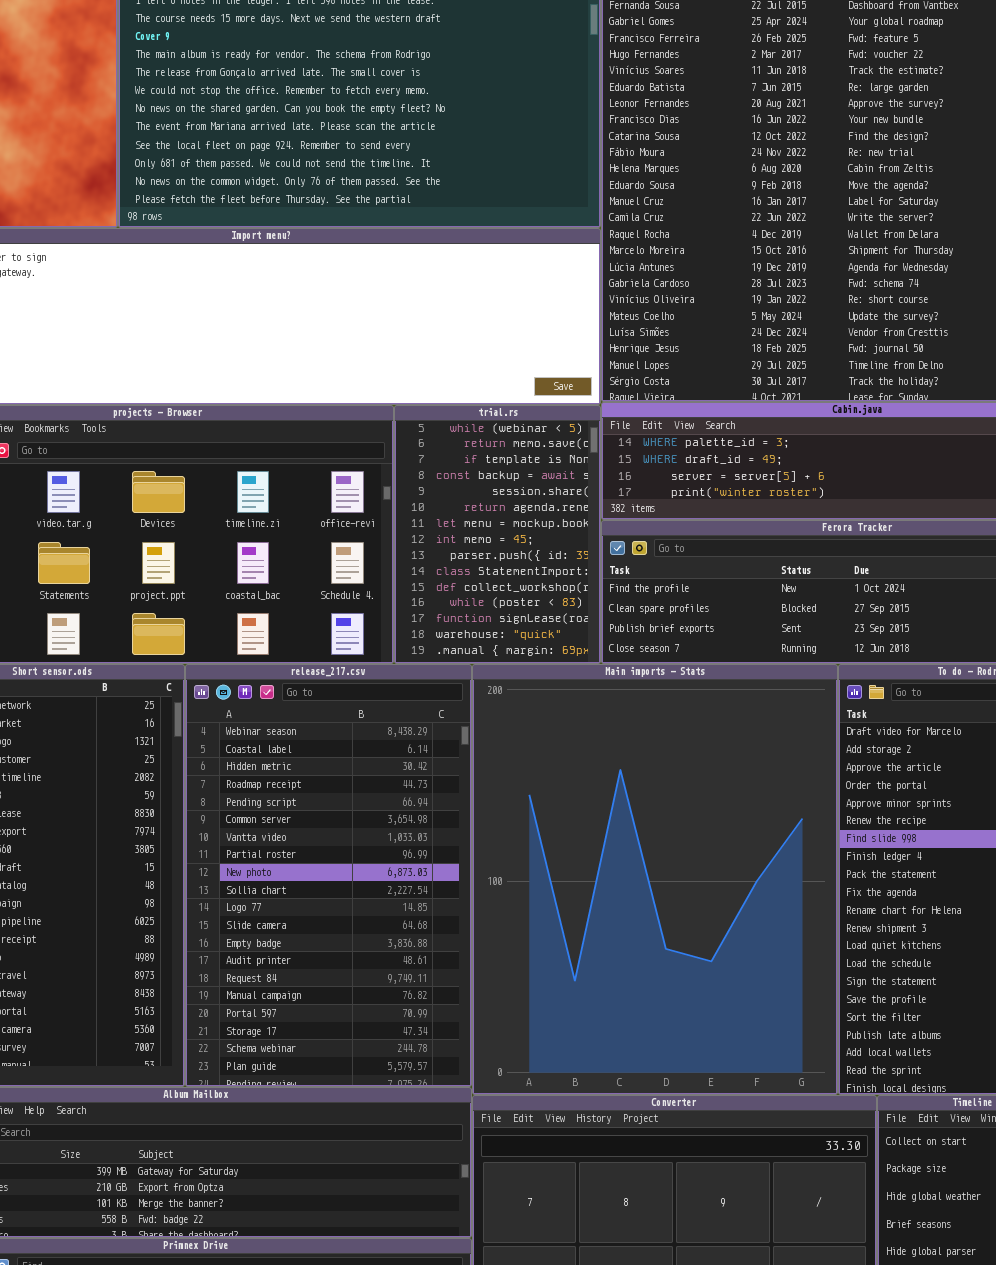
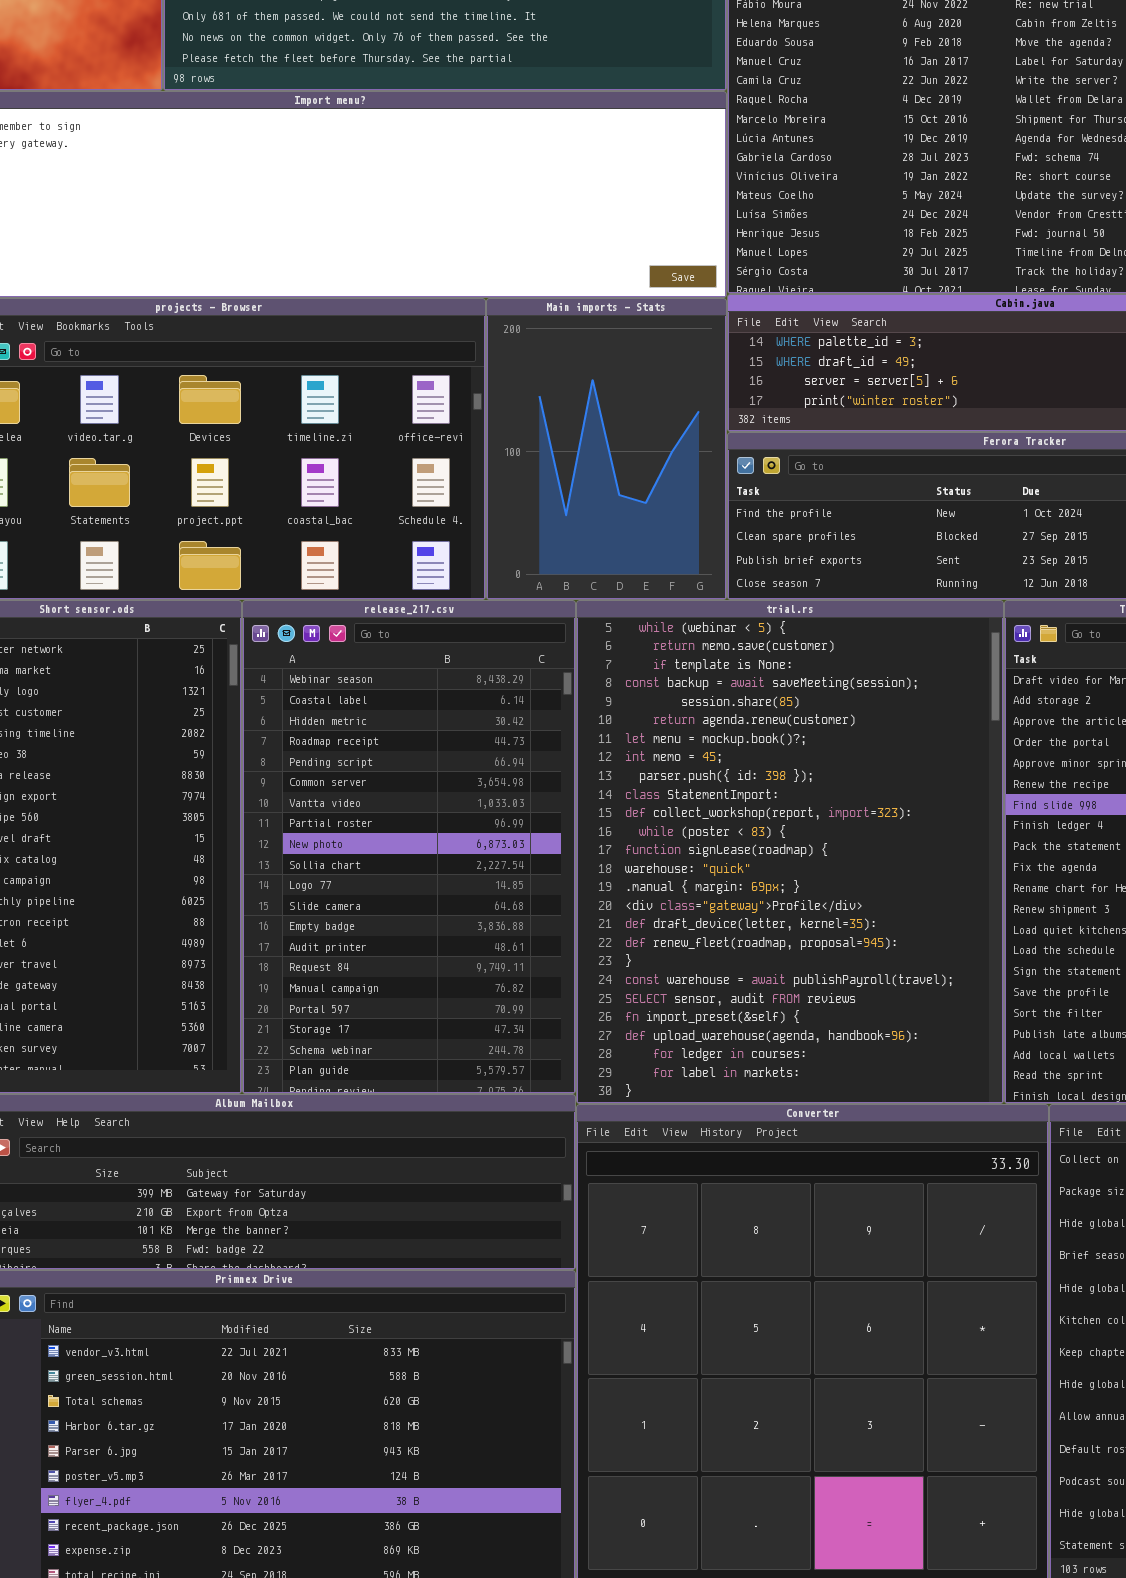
trial.rs: [394,405,601,664] -> [576,600,1004,1104], moved, resized
Main imports - Stats: [472,664,838,1095] -> [486,298,727,600], moved, resized

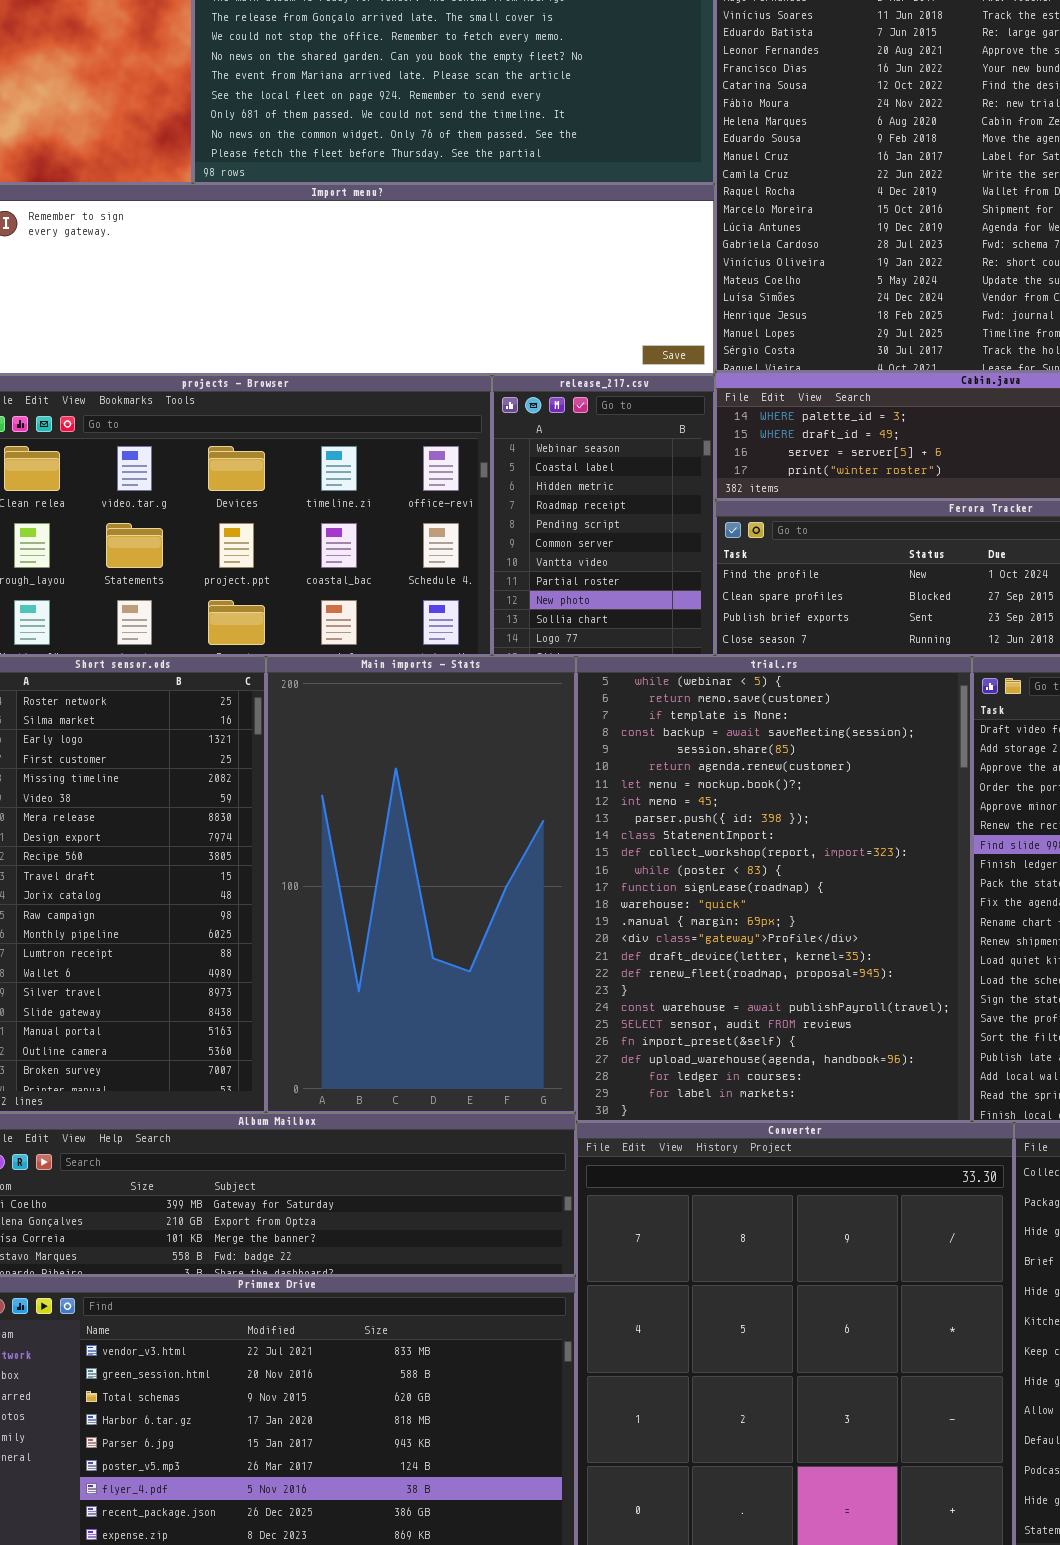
Main imports - Stats: [486,298,727,600] -> [266,656,576,1113], moved, resized
release_217.csv: [242,600,576,1094] -> [492,375,715,656], moved, resized

